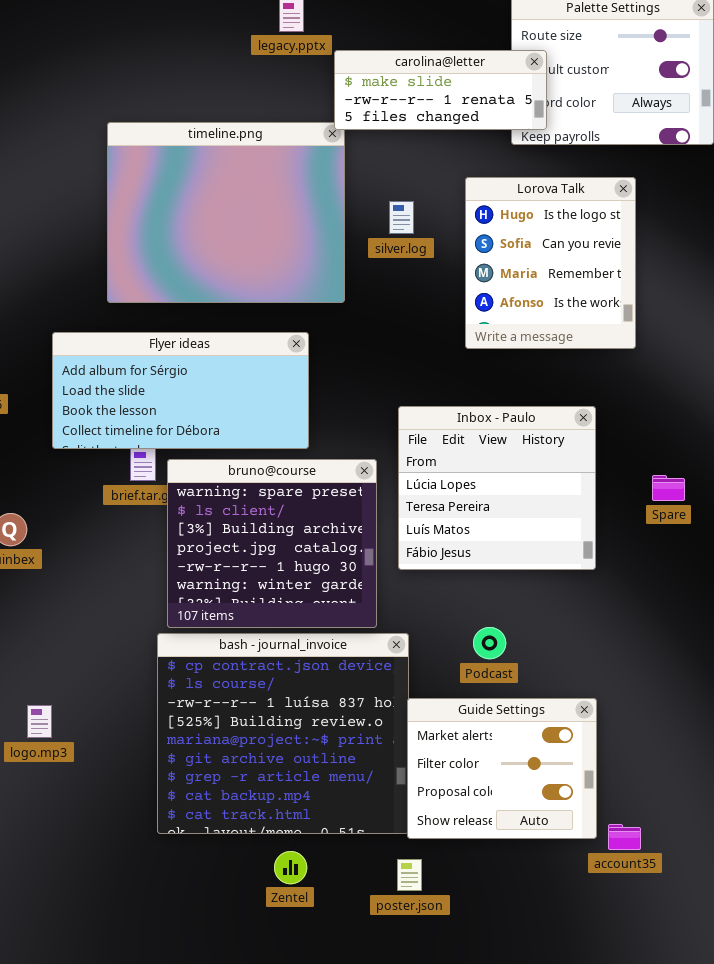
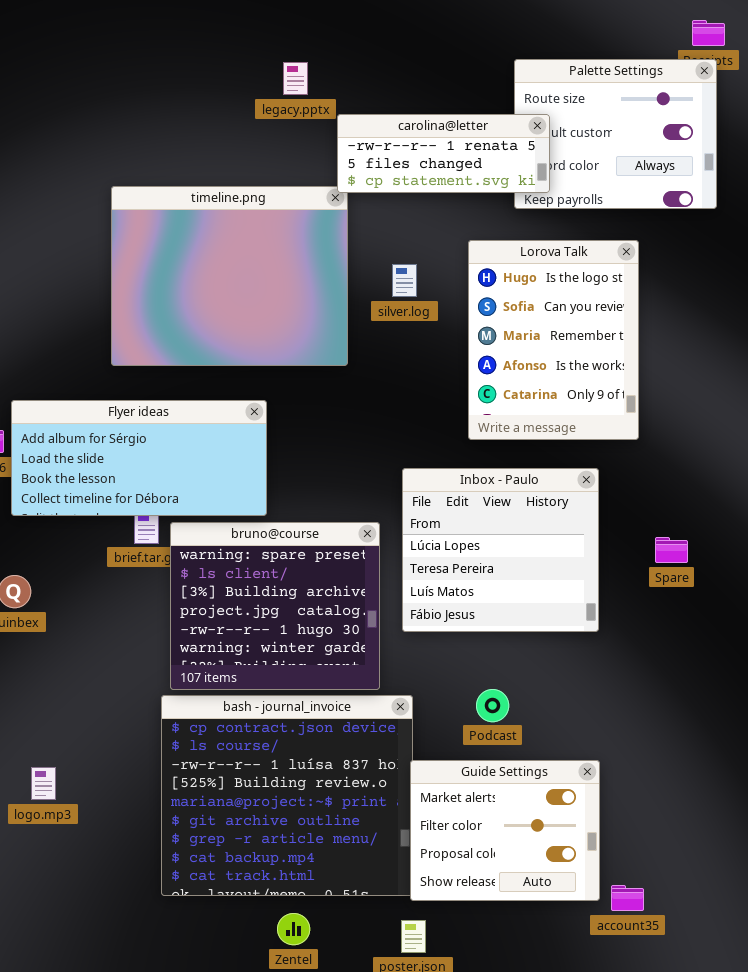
carolina@letter: [334,50,547,130] -> [337,114,550,193], scrolled down 1 row
Lorova Talk: [465,177,636,349] -> [468,240,639,440], resized
Flyer ideas: [52,332,309,449] -> [11,400,267,516], moved

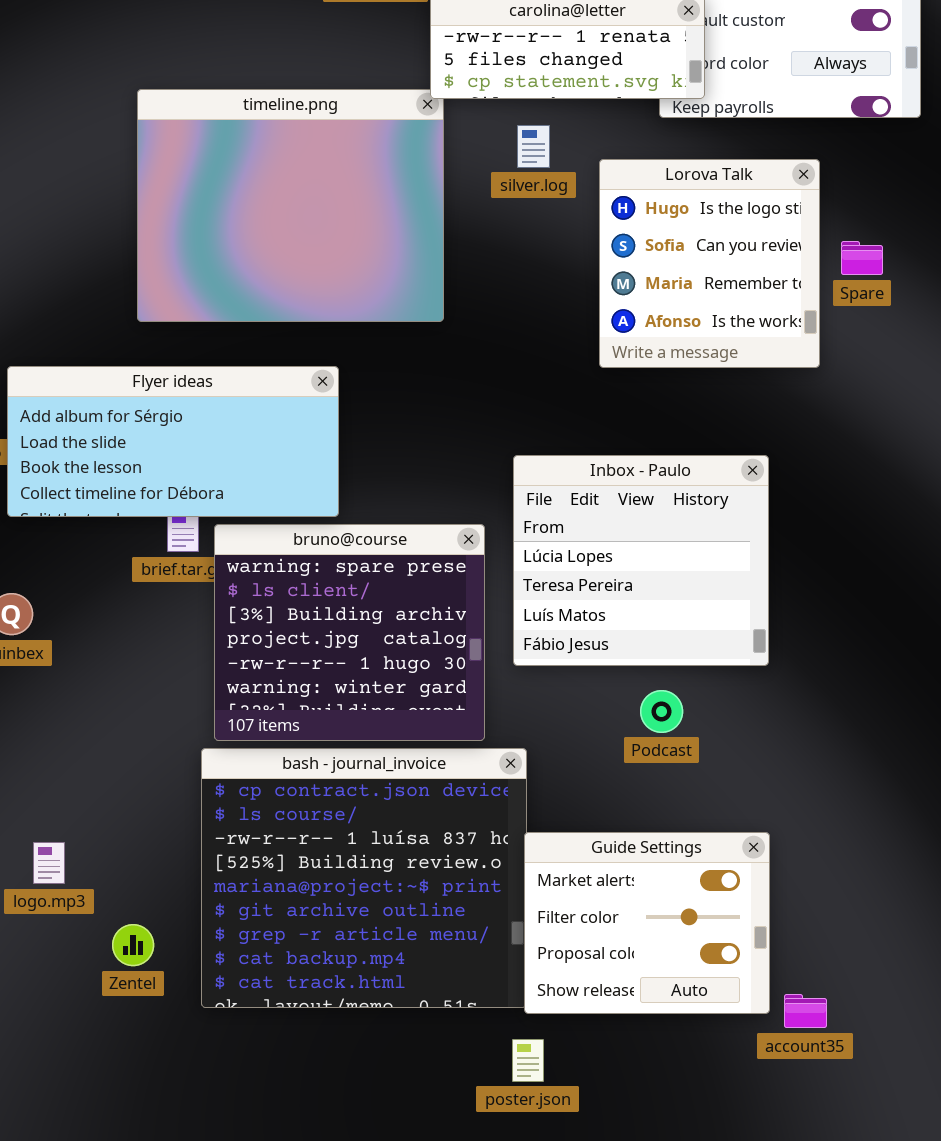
Lorova Talk: [468,240,639,440] -> [599,159,820,368], resized
silver.log: [392,264,417,297] -> [517,125,550,168], moved
Spare: [655,537,688,563] -> [841,241,883,275], moved
Podcast: [476,689,509,722] -> [640,690,683,733], moved
Zentel: [277,913,310,945] -> [112,924,154,966], moved

